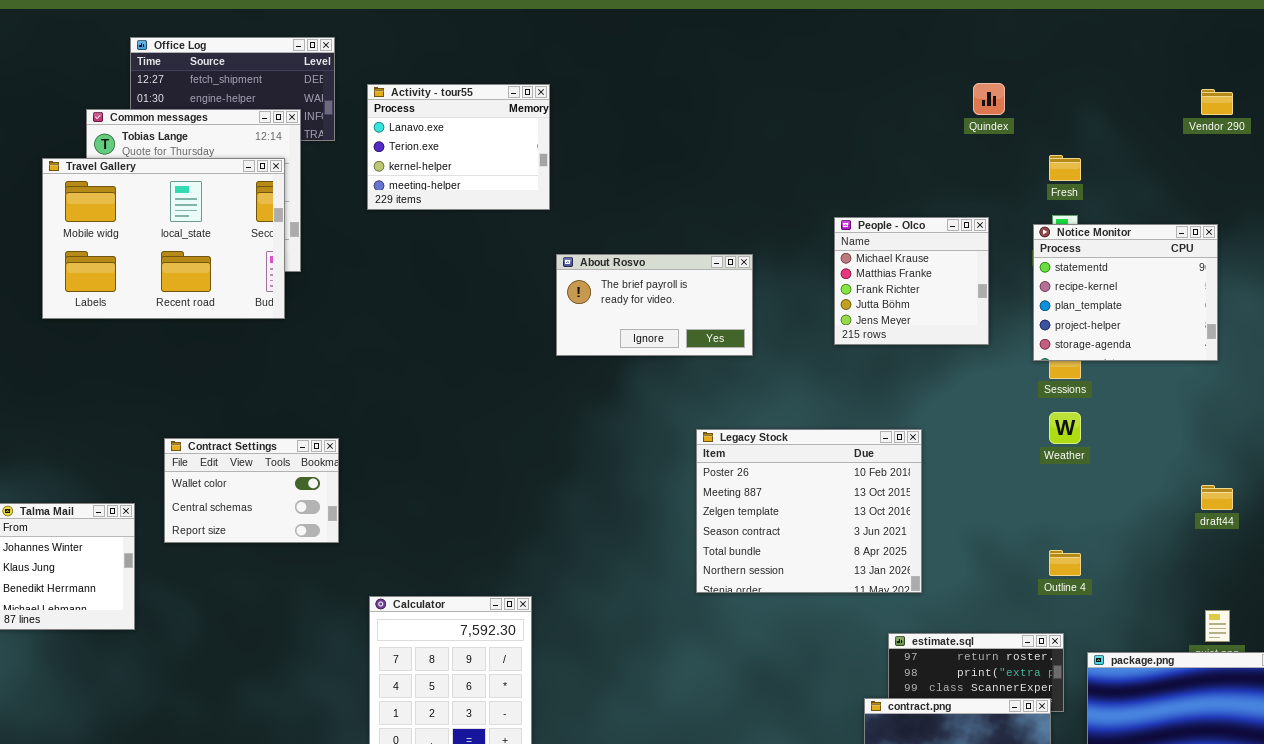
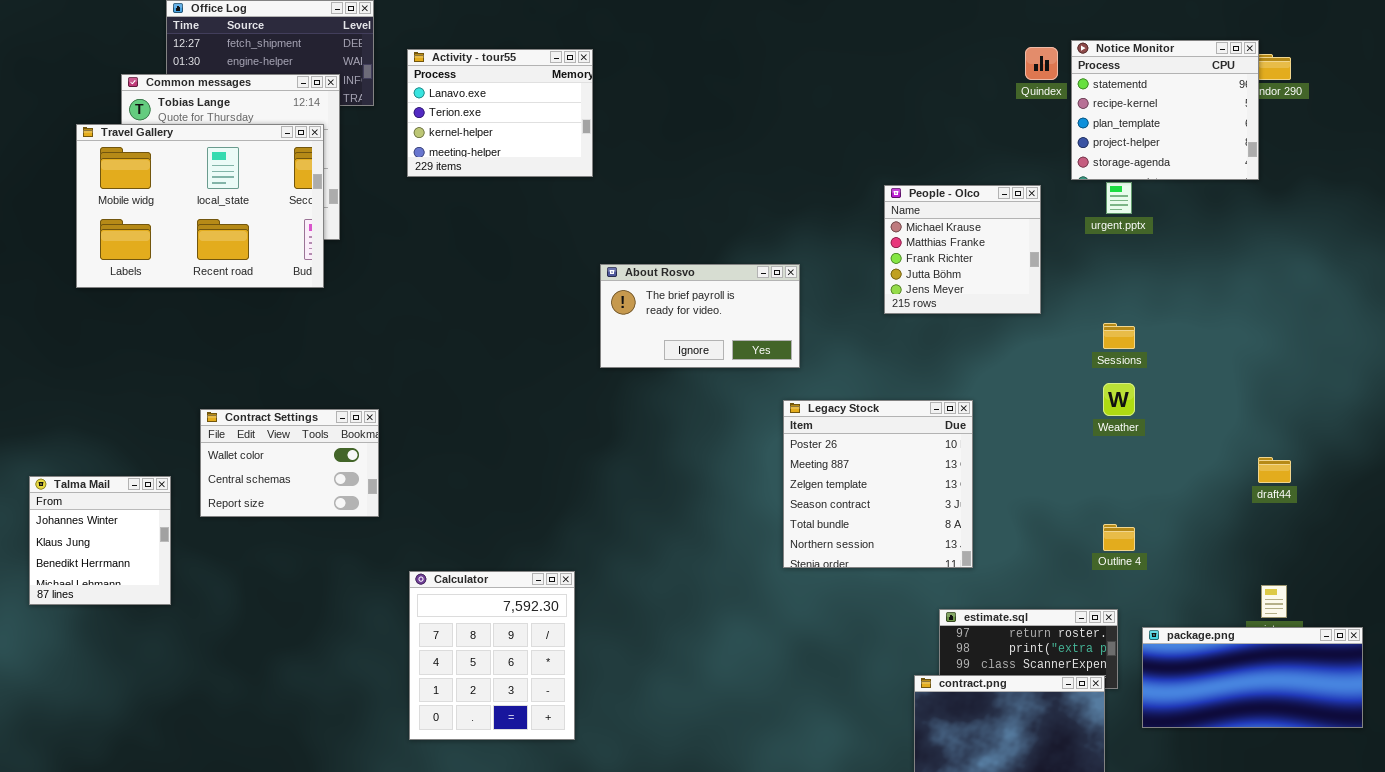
Notice Monitor: [1033,224,1218,361] -> [1071,40,1259,180], moved
About Rosvo: [556,254,753,356] -> [600,264,800,368], moved
Legacy Stock: [696,429,922,593] -> [783,400,973,568], resized

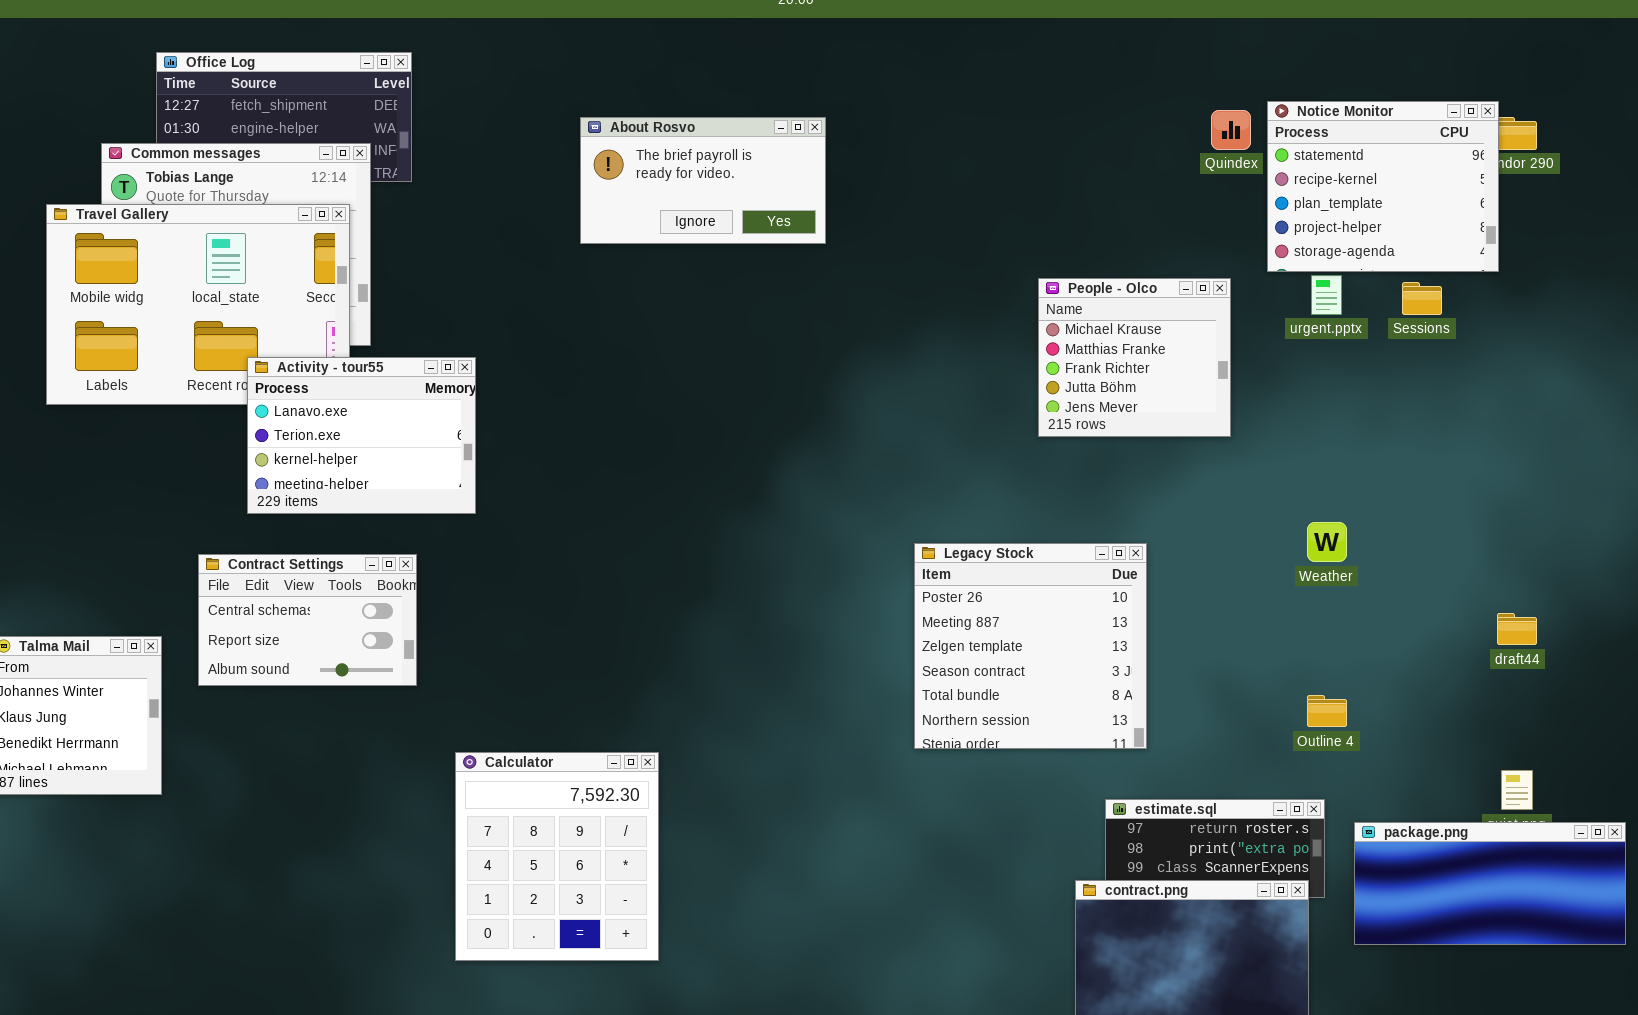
Activity - tour55: [407,49,593,177] -> [247,357,476,514], moved
About Rosvo: [600,264,800,368] -> [580,117,826,244], moved
Sessions: [1103,323,1135,349] -> [1402,282,1442,315], moved
Contract Settings: [200,409,379,517] -> [198,554,417,686], scrolled down 1 row

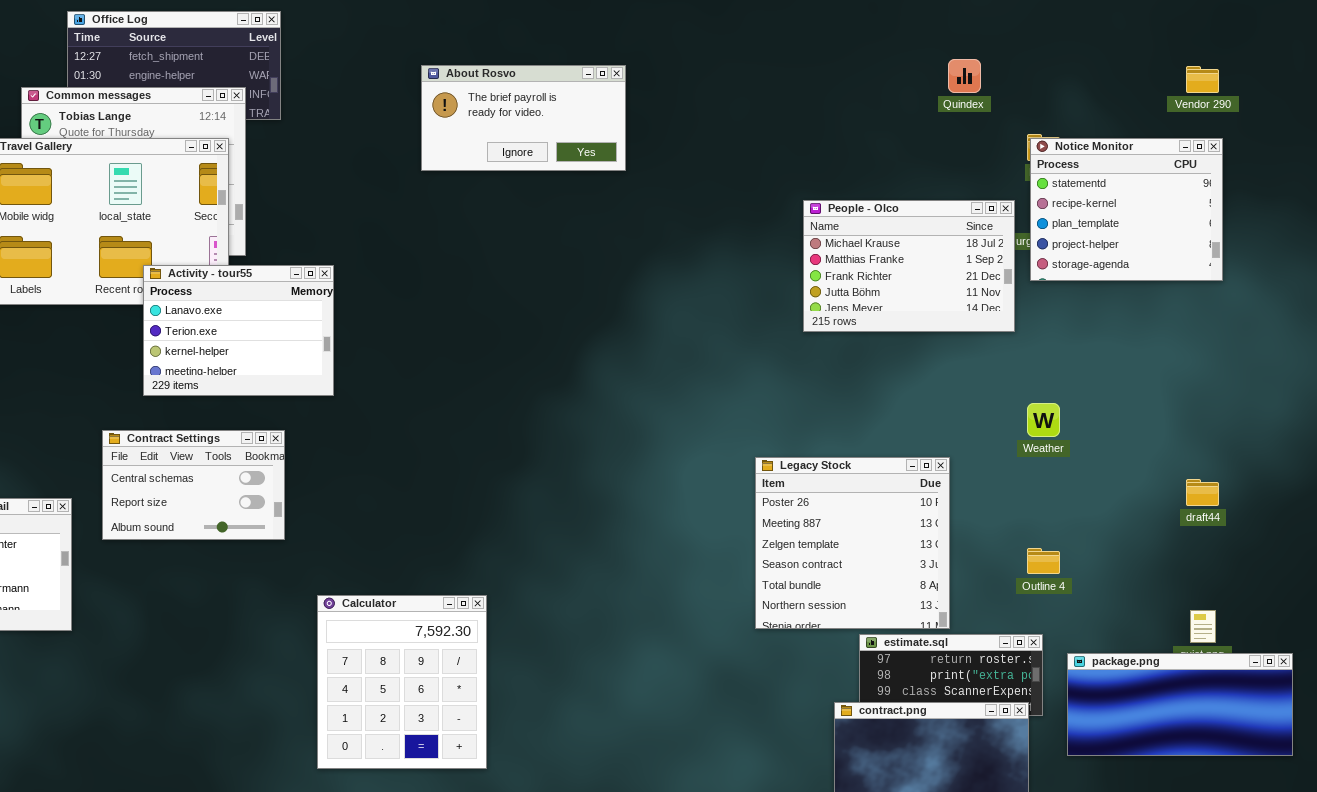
Notice Monitor: [1267,101,1499,272] -> [1030,138,1223,281], moved
People - Olco: [1038,278,1231,437] -> [803,200,1015,332], resized
Legacy Stock: [914,543,1147,749] -> [755,457,950,629], moved

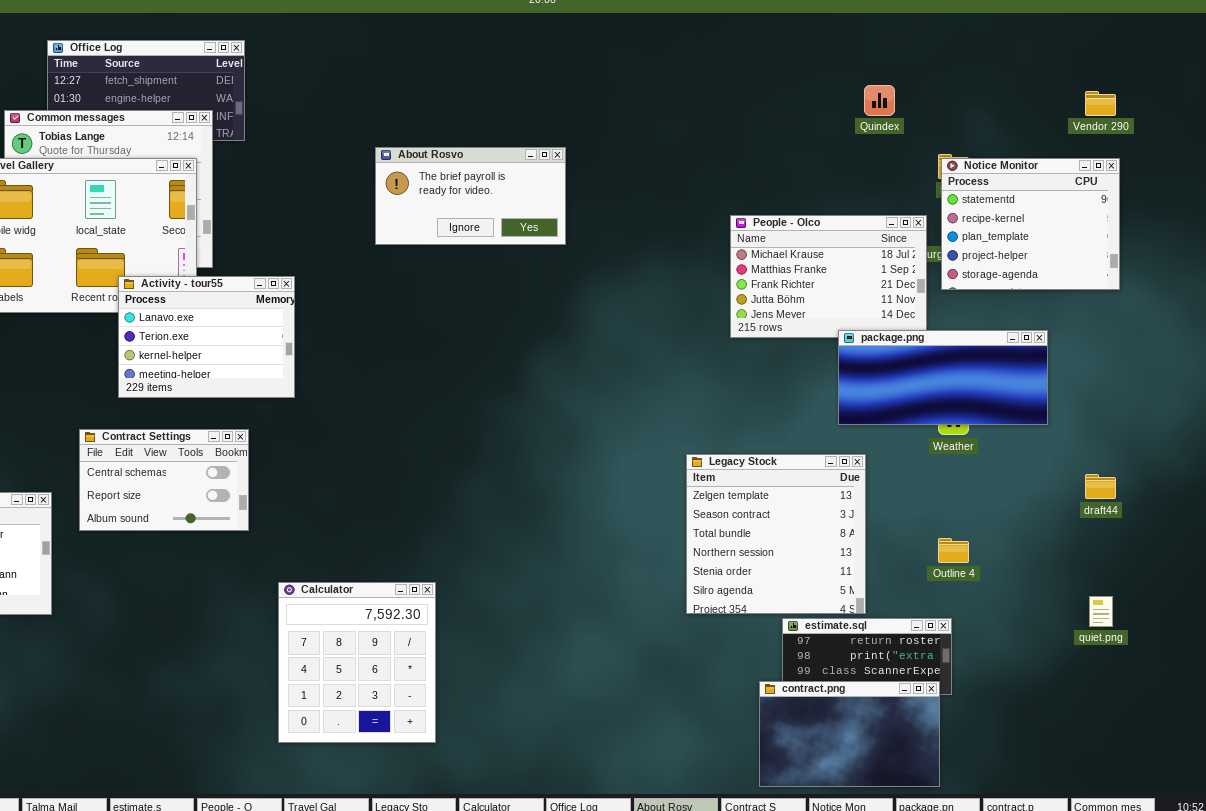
About Rosvo: [421,65,626,171] -> [375,147,566,245], moved
Legacy Stock: [755,457,950,629] -> [686,454,866,614], scrolled down 2 rows
package.png: [1067,653,1293,756] -> [838,330,1048,425], moved

